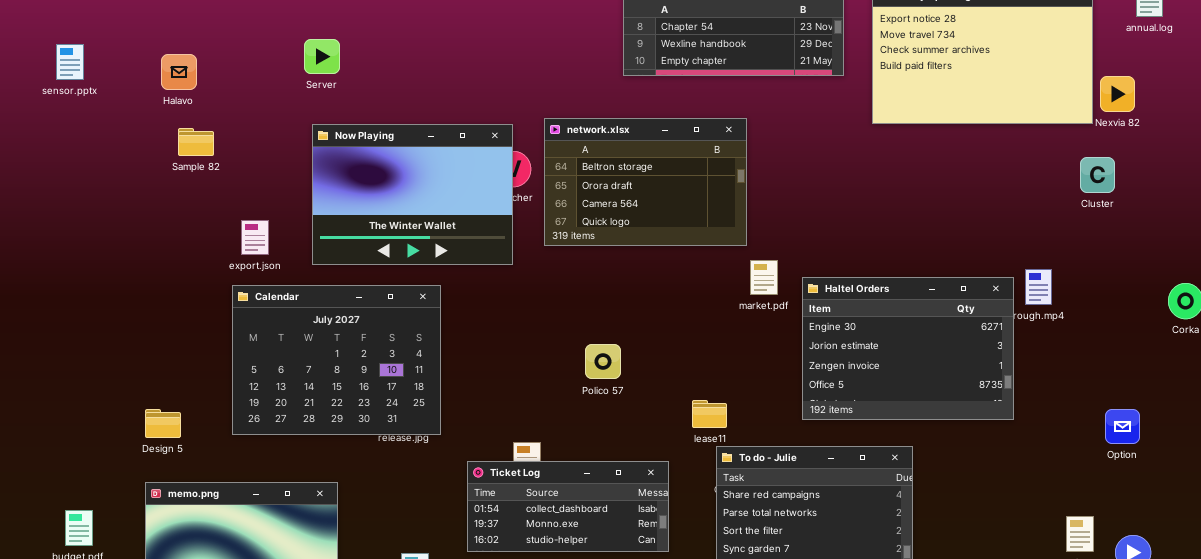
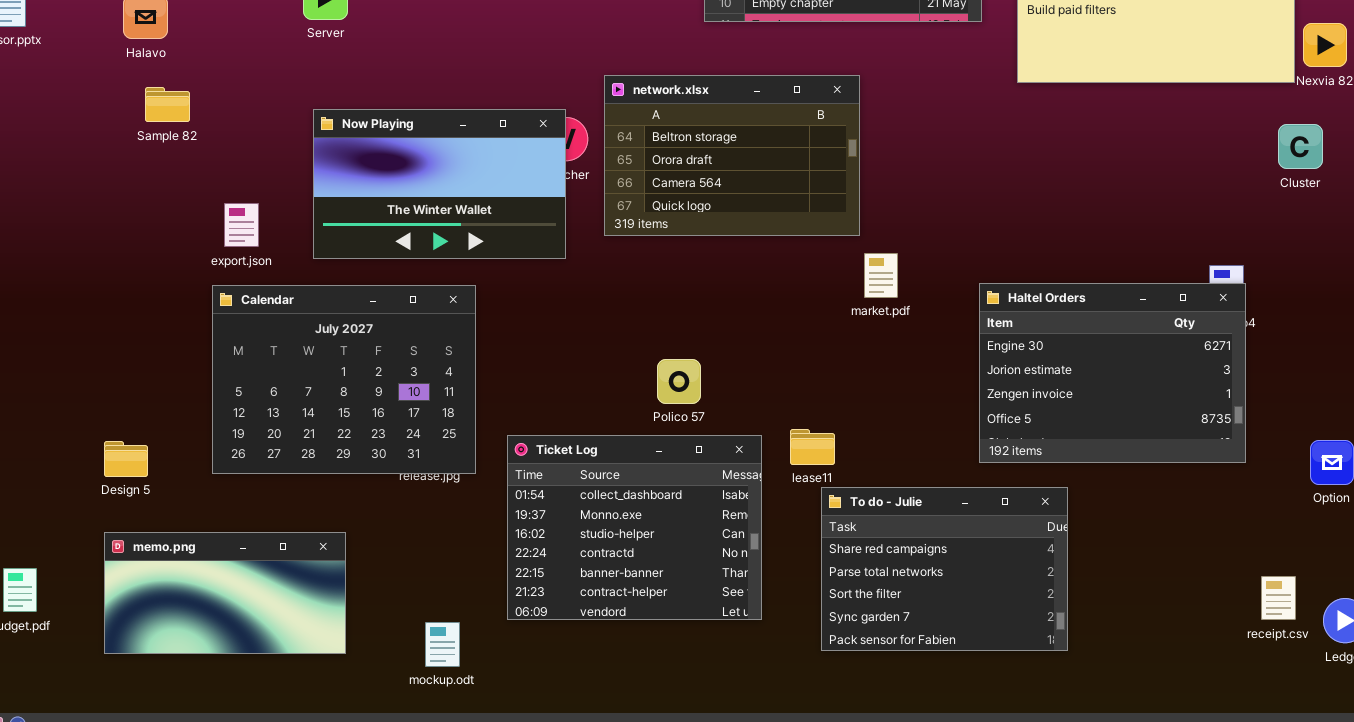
Now Playing: [312,124,513,265] -> [313,109,566,259], resized
Haltel Orders: [802,277,1014,420] -> [979,283,1246,463], moved
Ticket Log: [467,461,669,552] -> [507,435,762,620], resized

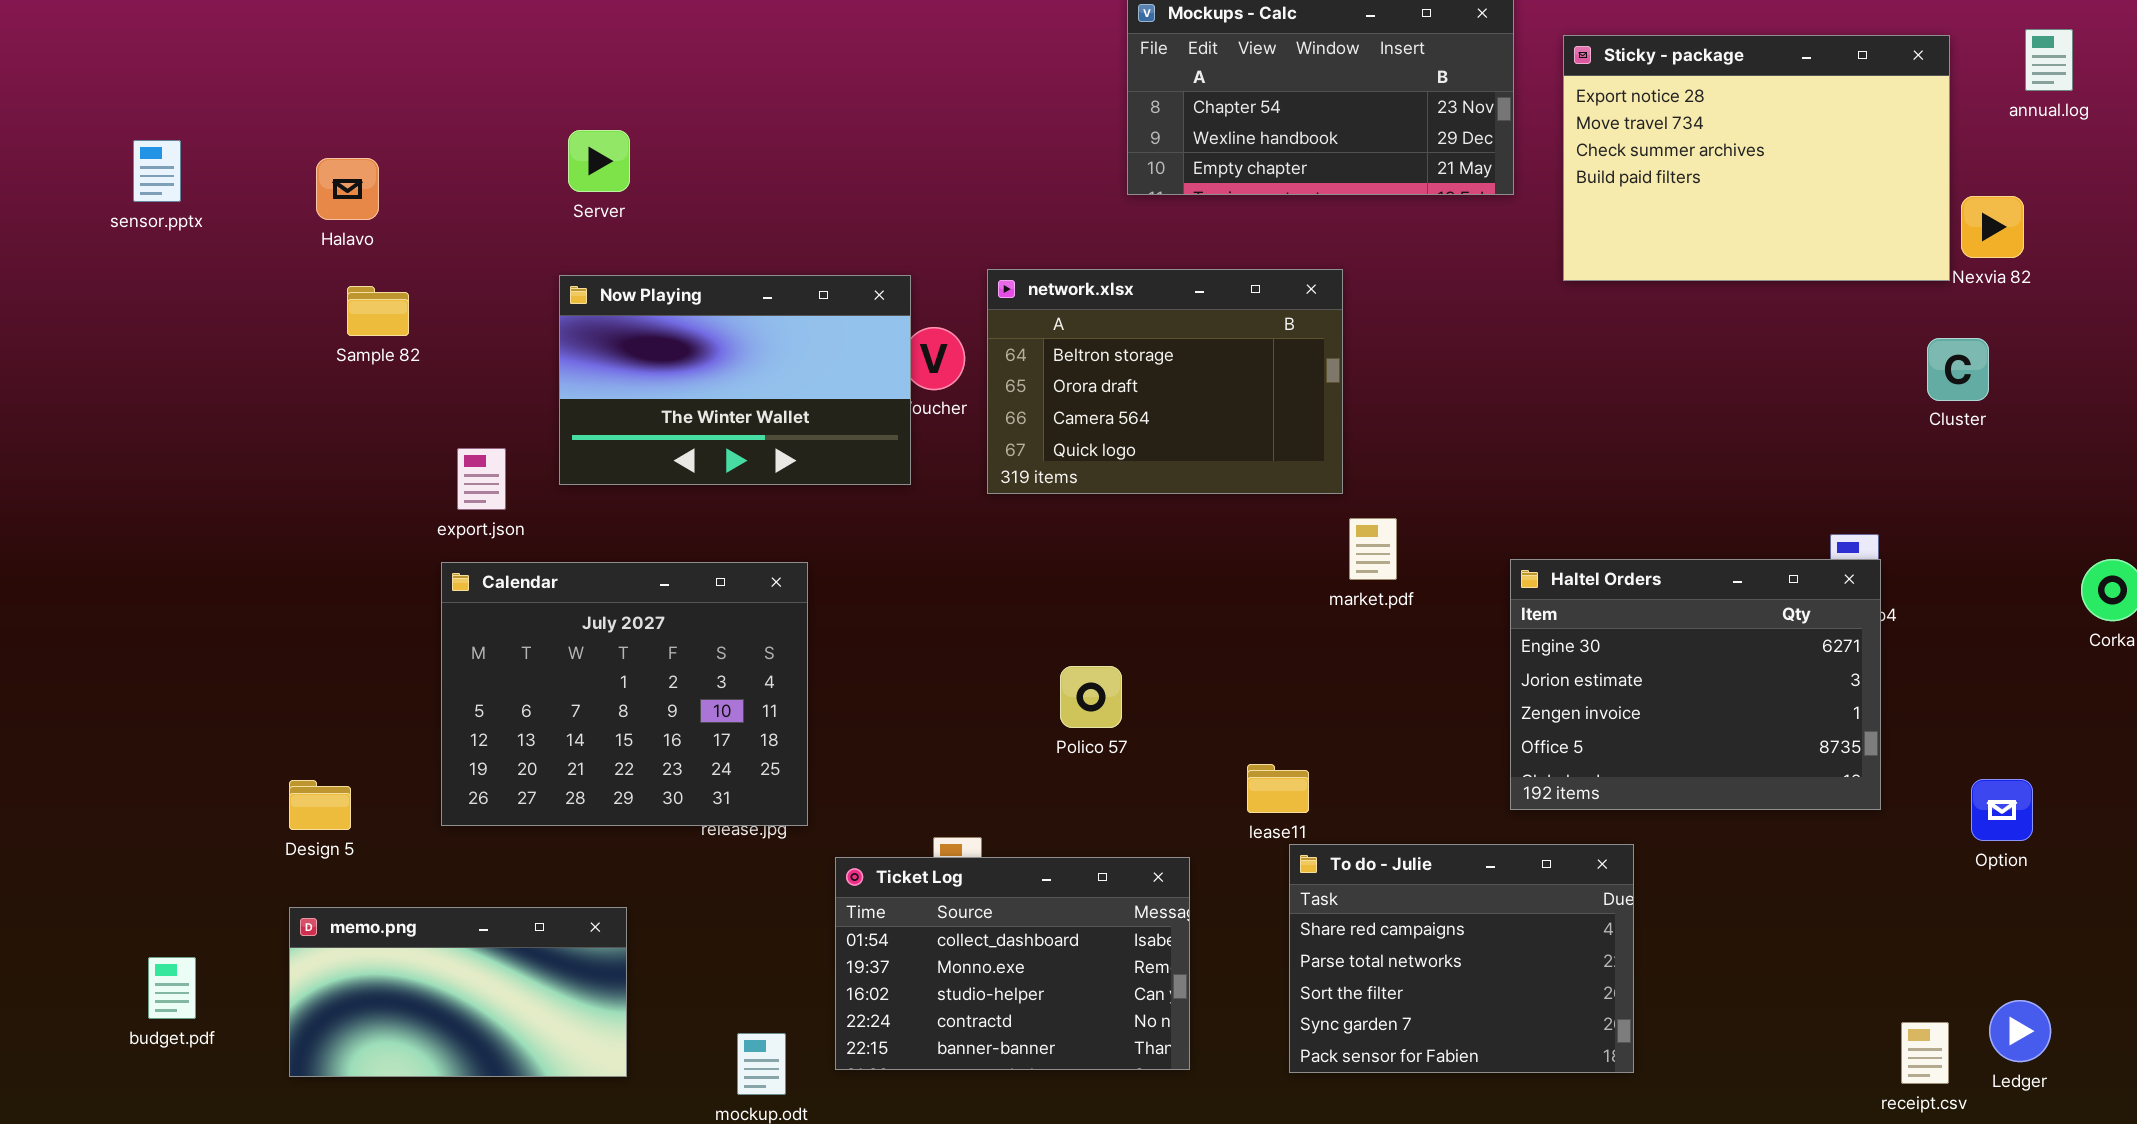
Now Playing: [313,109,566,259] -> [559,275,911,485], moved
Ticket Log: [507,435,762,620] -> [835,857,1190,1070], moved, resized
receipt.csv: [1261,576,1296,620] -> [1901,1022,1949,1084], moved

